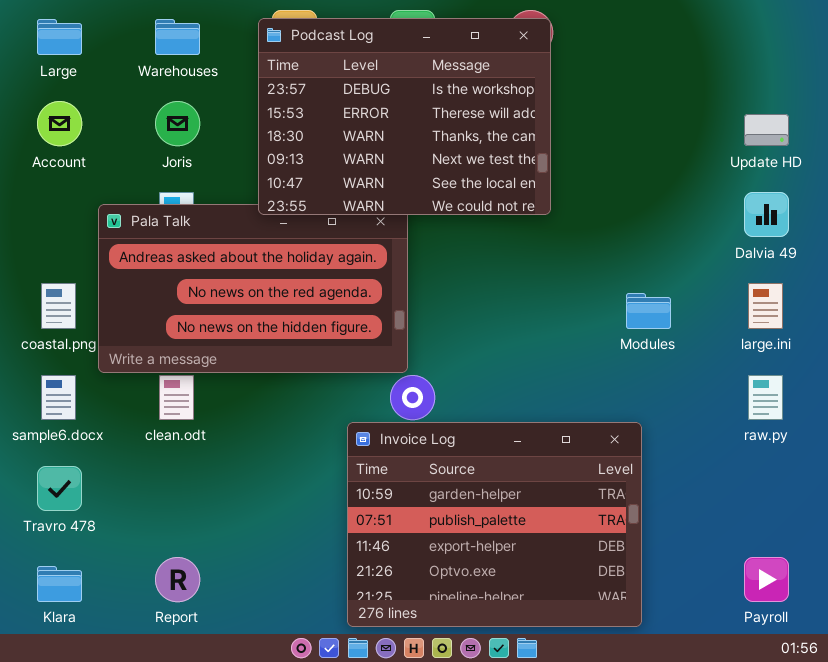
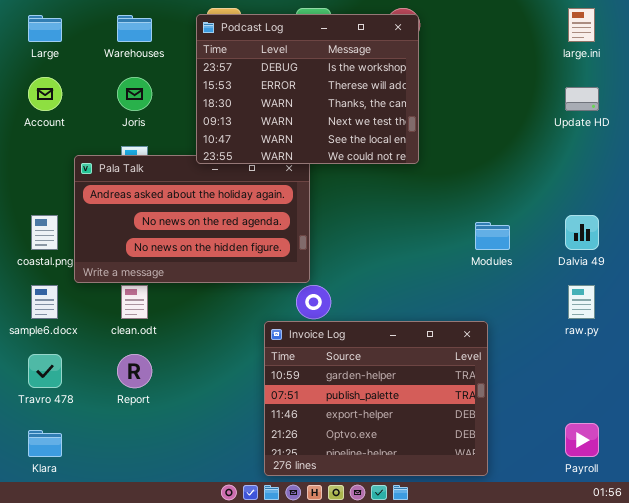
Dalvia 49: [744,192,789,237] -> [565,215,599,250], moved
large.ini: [748,283,783,329] -> [568,8,595,42], moved
Report: [155,557,200,602] -> [117,354,152,388], moved

